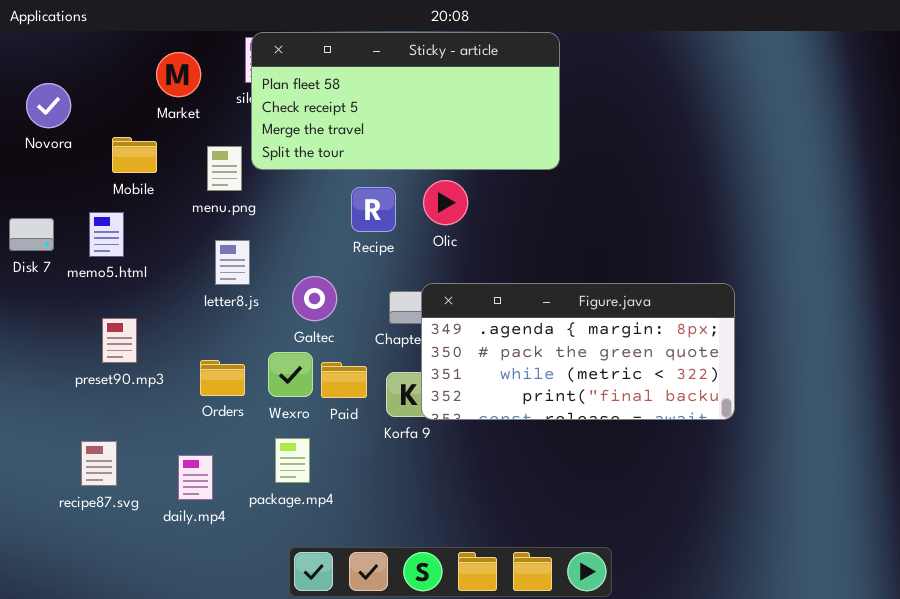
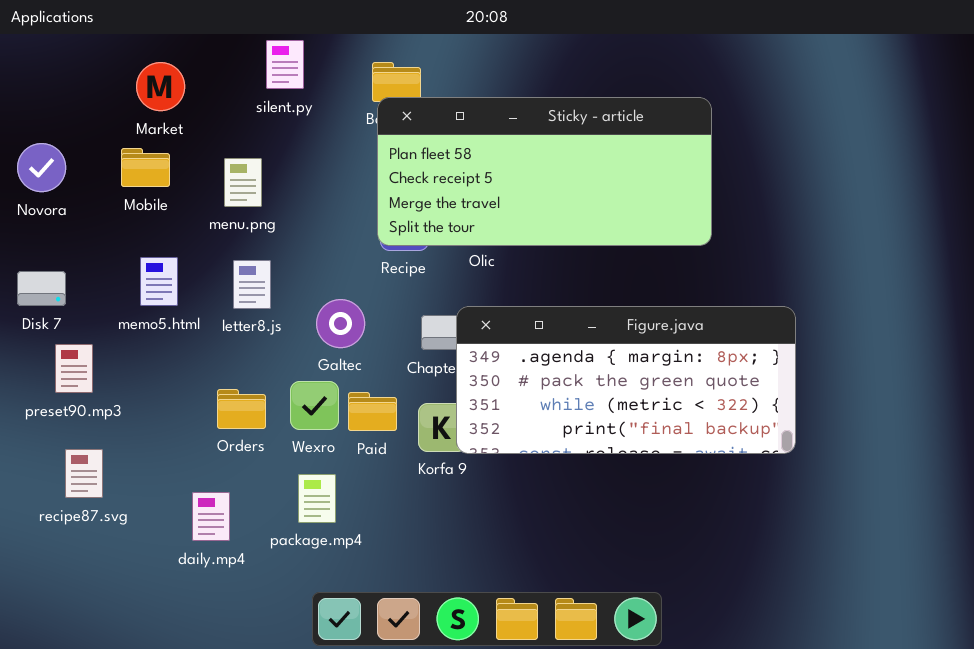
Sticky - article: [251,32,560,170] -> [377,97,712,246], moved
Market: [156,52,201,97] -> [136,62,185,111], moved
Novora: [26,83,71,128] -> [17,143,66,192], moved
memo5.html: [89,212,124,257] -> [140,257,178,306], moved
Disk 7: [9,218,54,251] -> [17,271,66,306], moved
preset90.mp3: [102,318,137,363] -> [55,344,93,393], moved
recipe87.svg: [81,441,117,486] -> [65,449,103,498], moved

